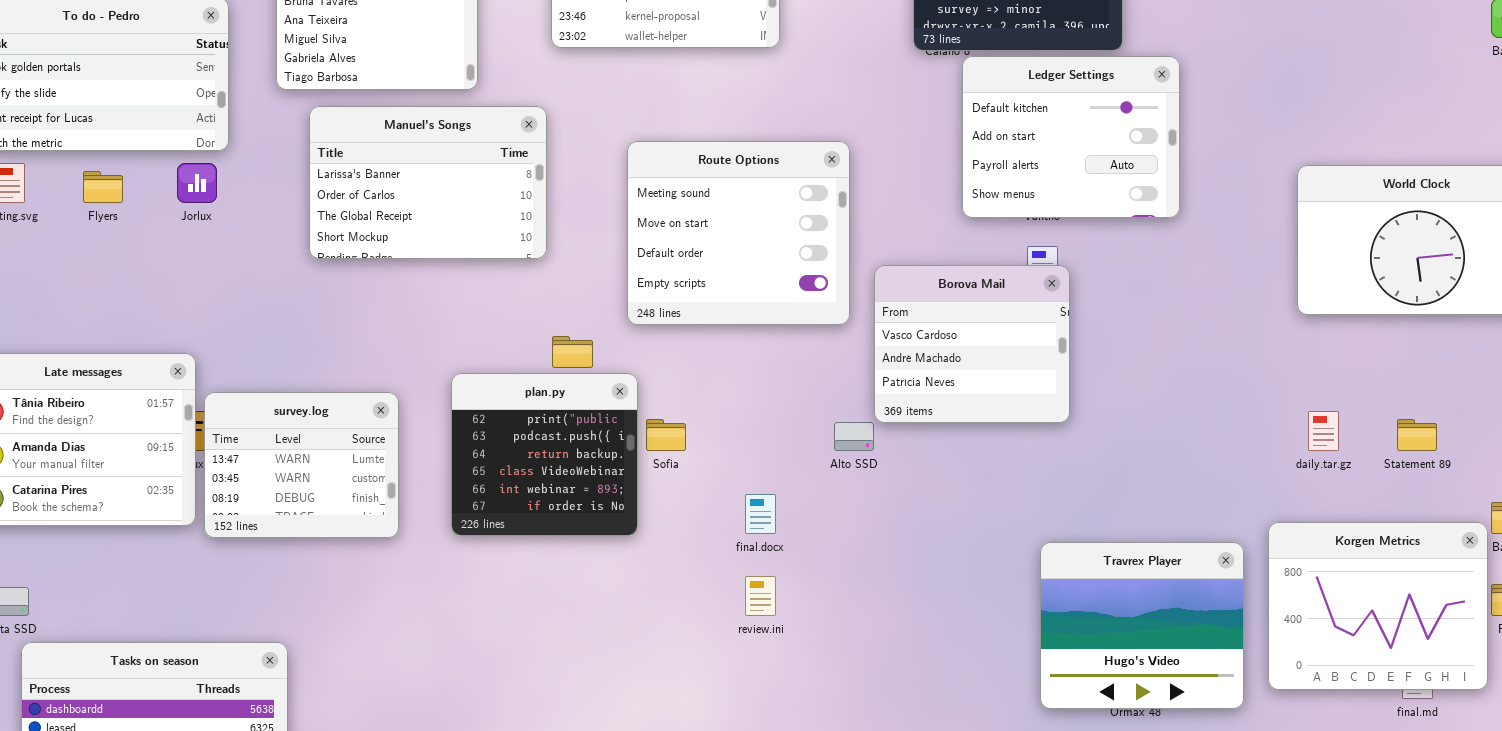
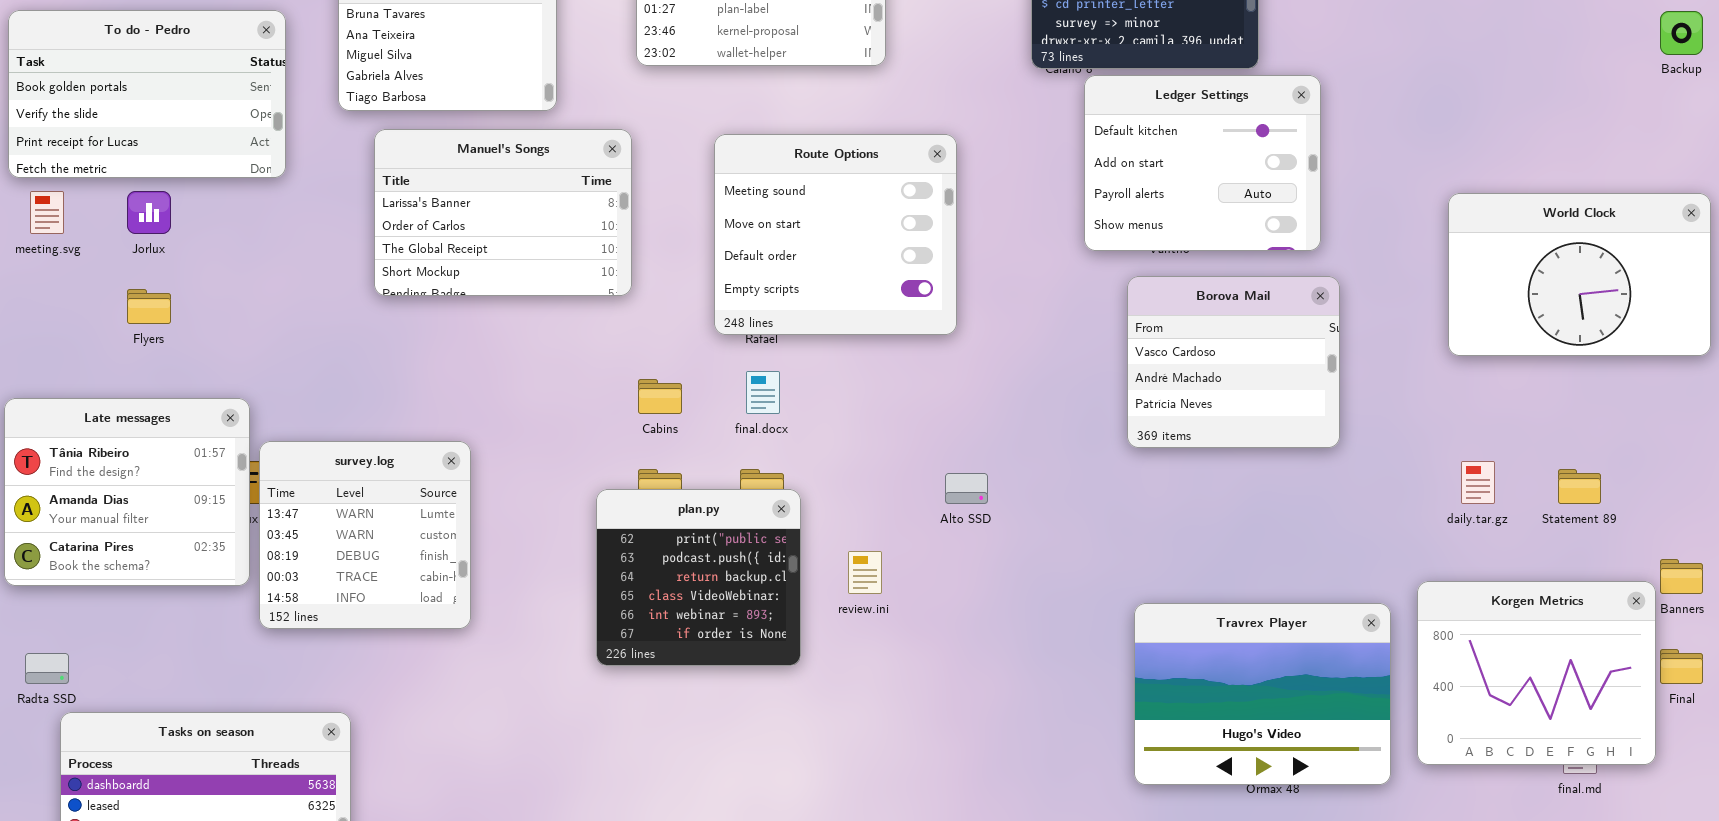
Route Options: [627,141,850,325] -> [714,134,957,335], moved
Jorlux: [177,163,217,203] -> [127,191,171,234], moved
Flyers: [83,171,123,203] -> [127,289,171,324], moved
Borova Mail: [874,265,1070,423] -> [1127,276,1340,448], moved
plan.py: [451,373,638,536] -> [596,489,801,666], moved
survey.log: [204,392,399,538] -> [259,441,471,629], resized
final.docx: [745,494,776,534] -> [746,371,780,414], moved
Travrex Player: [1040,542,1244,709] -> [1134,603,1391,785], resized
review.ini: [745,576,776,616] -> [848,551,882,594], moved

